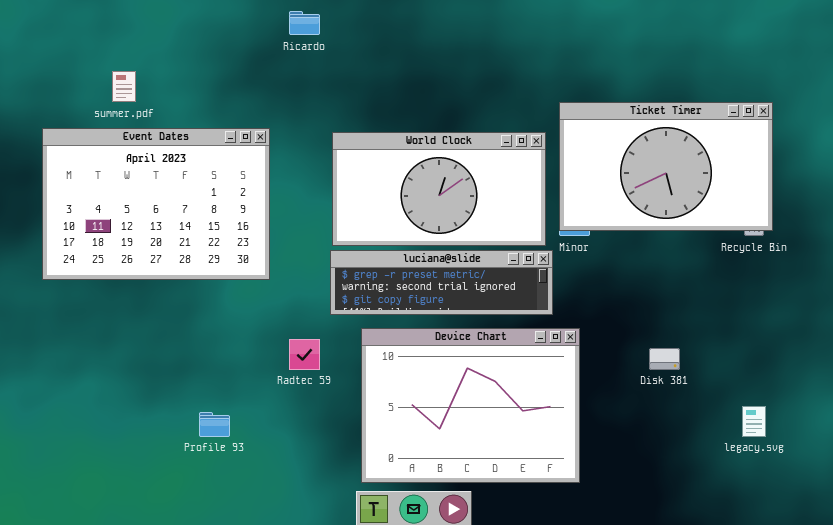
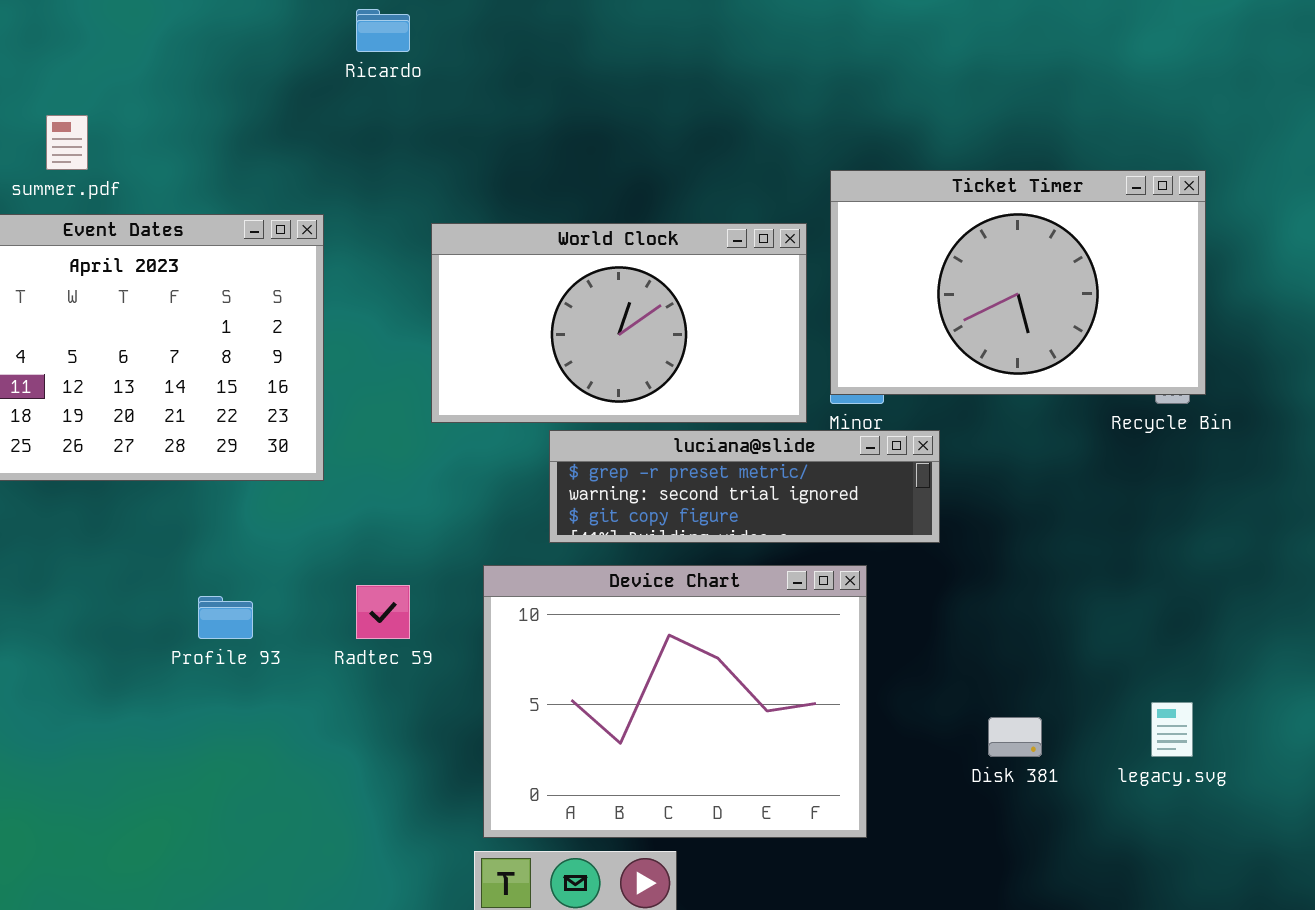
luciana@slide: [330,250,553,315] -> [549,430,940,543], moved
Disk 381: [649,348,680,370] -> [988,717,1042,757], moved
Profile 93: [199,412,230,437] -> [198,596,253,639], moved

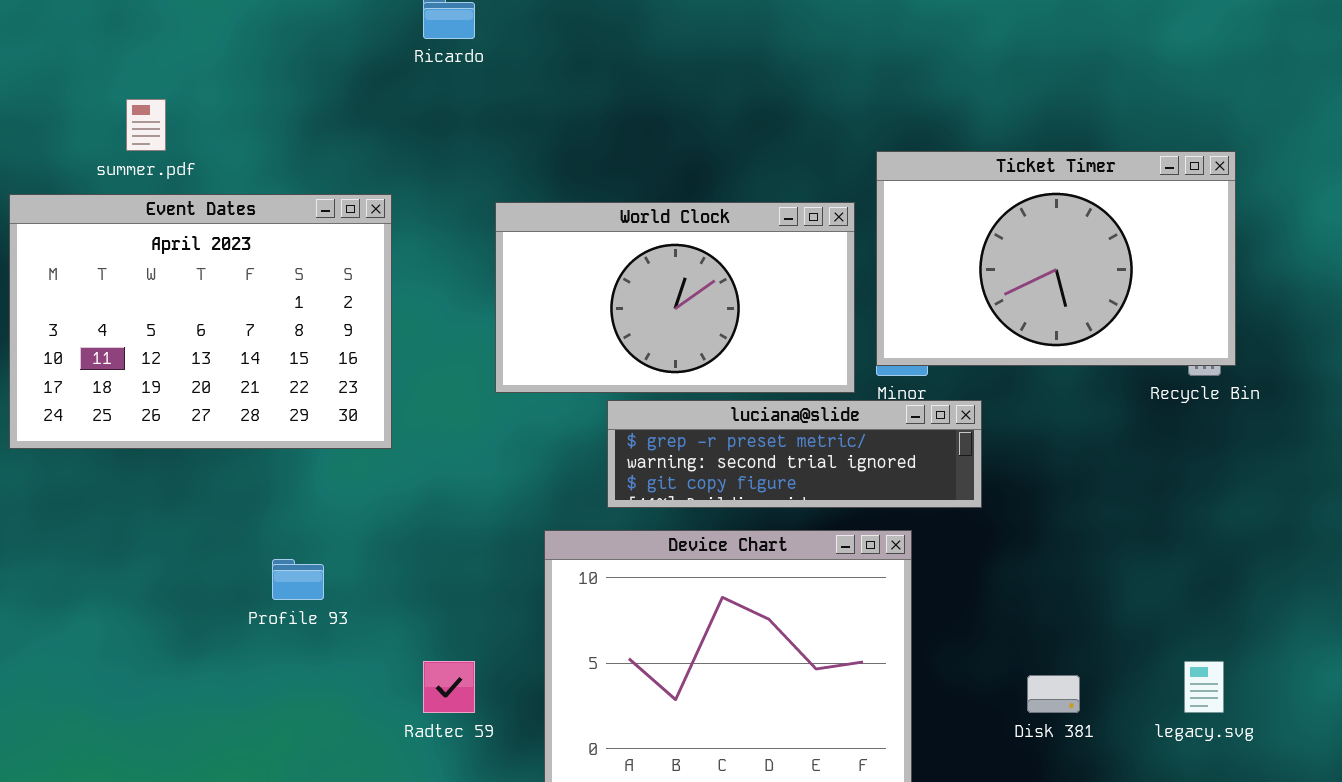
Radtec 59: [356,585,410,639] -> [423,661,475,713], moved

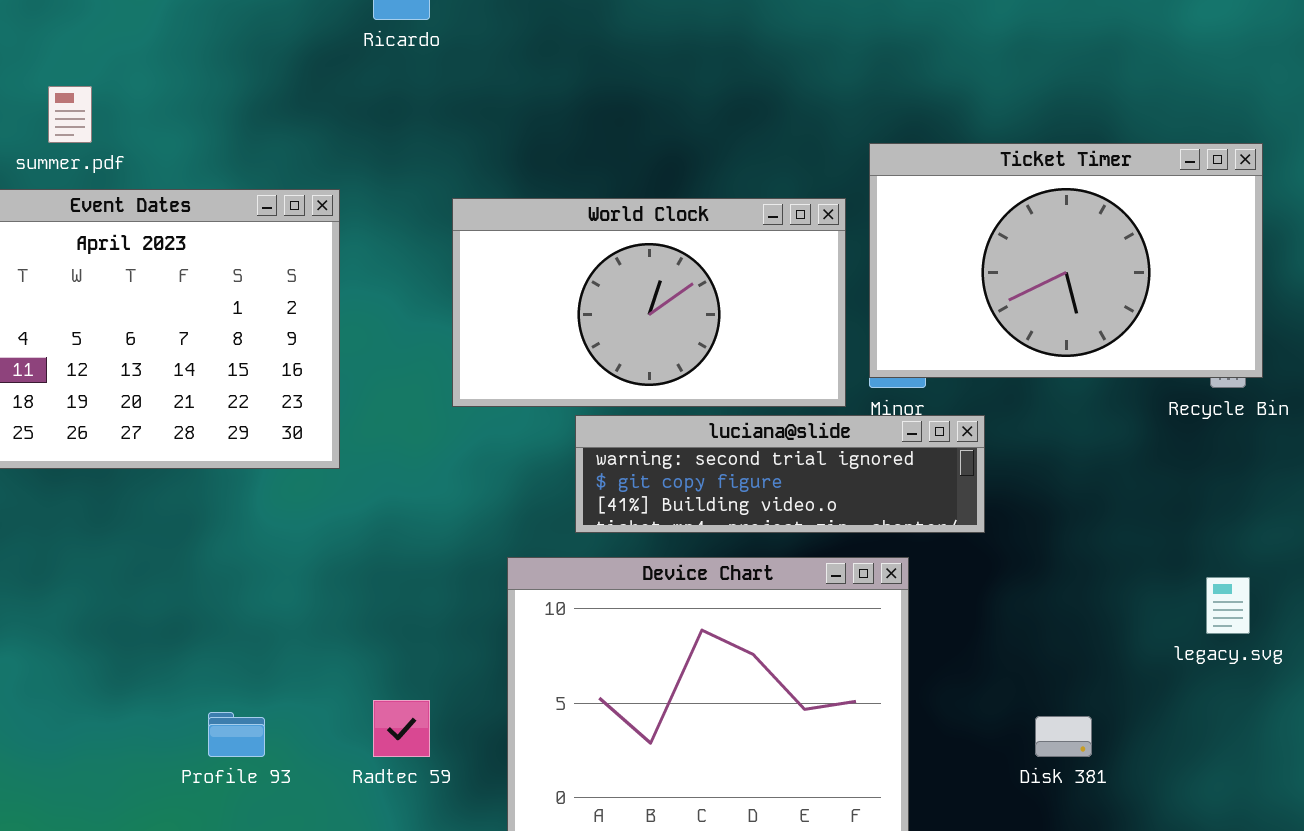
luciana@slide: [607,400,982,508] -> [575,415,985,533], scrolled down 1 row
Profile 93: [272,559,324,600] -> [208,712,265,757], moved
legacy.svg: [1184,661,1224,713] -> [1206,577,1250,634], moved

